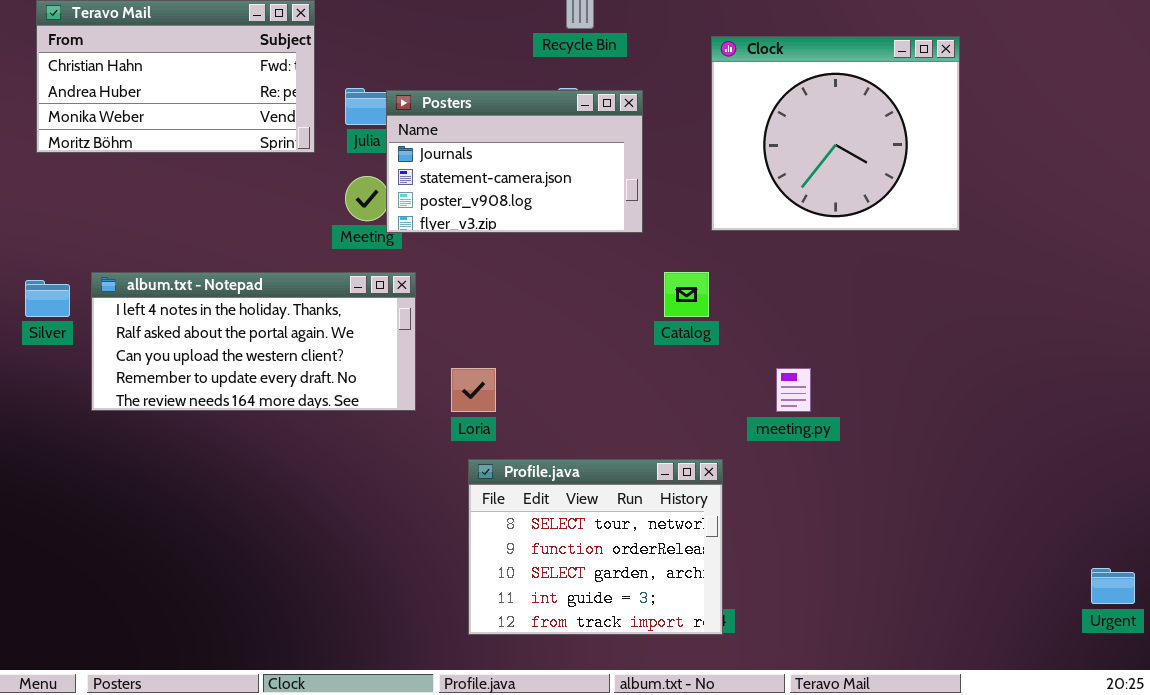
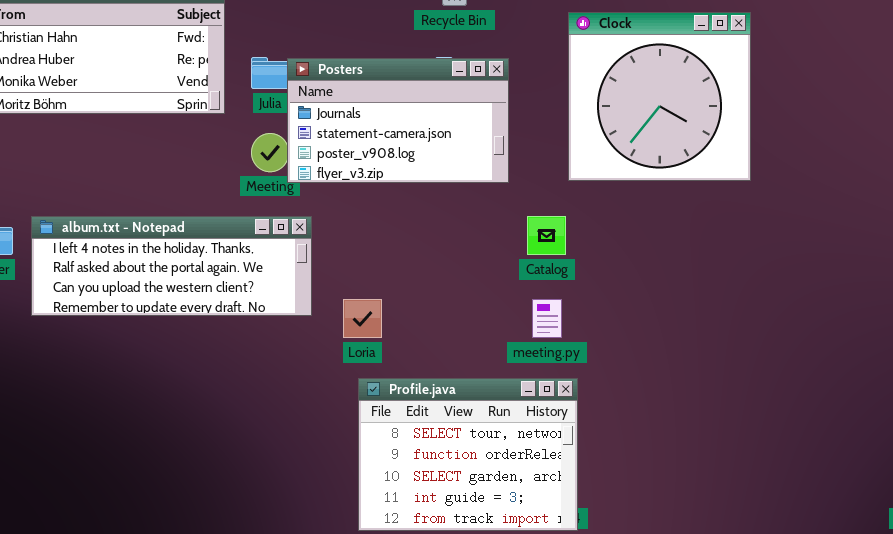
Clock: [711,36,960,231] -> [568,12,751,181], resized
album.txt - Notepad: [91,272,416,411] -> [31,216,312,316], resized
meeting.py: [776,368,811,412] -> [532,299,562,338], moved

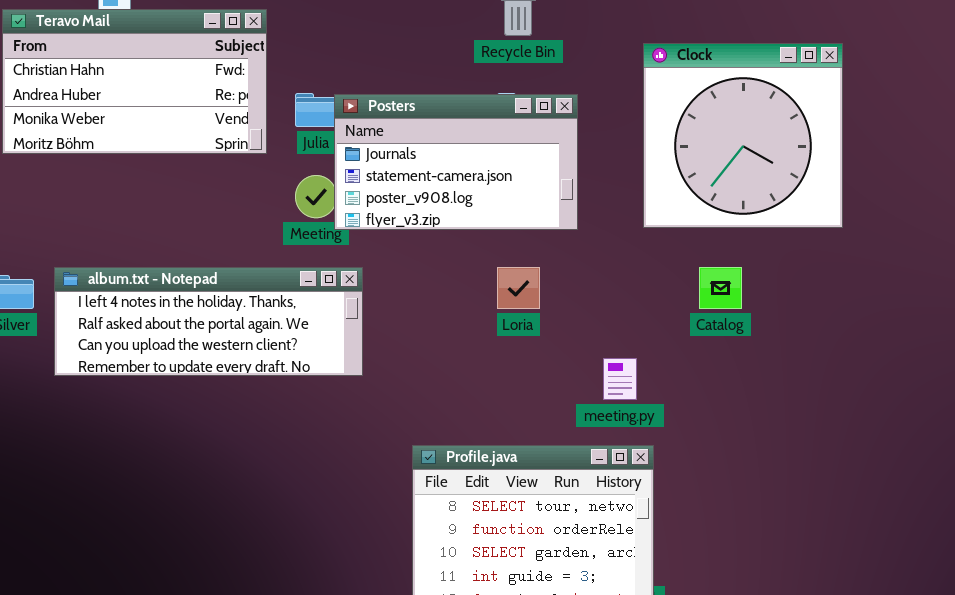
Catalog: [527,216,566,255] -> [699,267,742,309], moved
Loria: [343,299,382,338] -> [497,267,540,309], moved

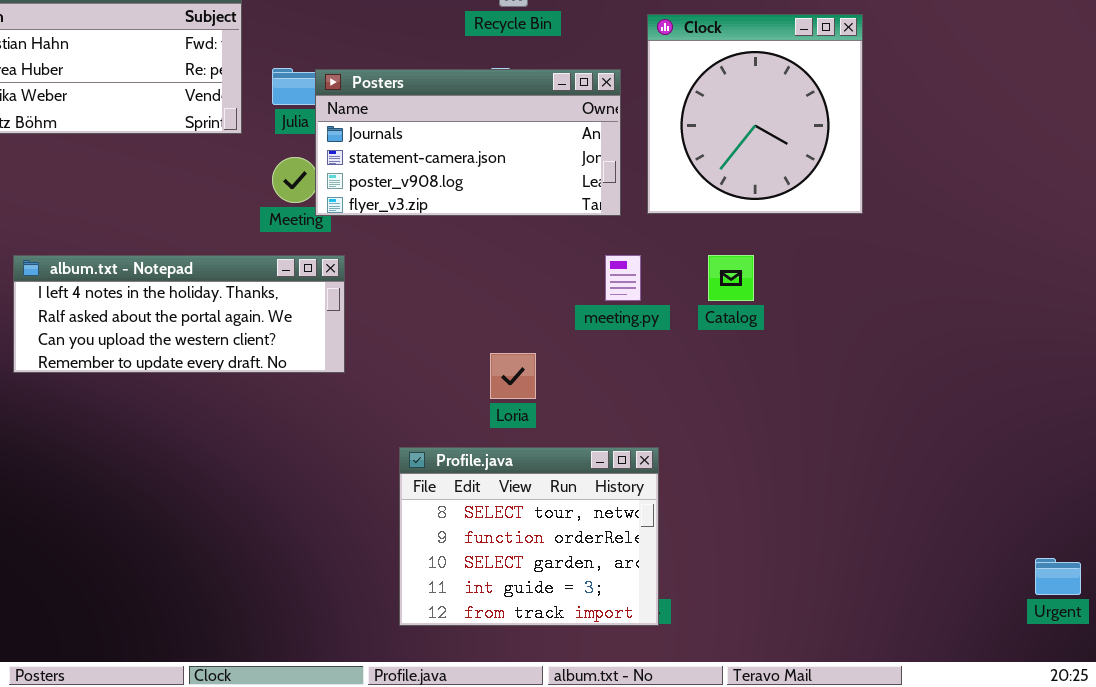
Posters: [334,94,578,230] -> [315,69,621,216], resized
Loria: [497,267,540,309] -> [490,353,536,399], moved
meeting.py: [603,358,637,400] -> [605,255,641,301], moved

